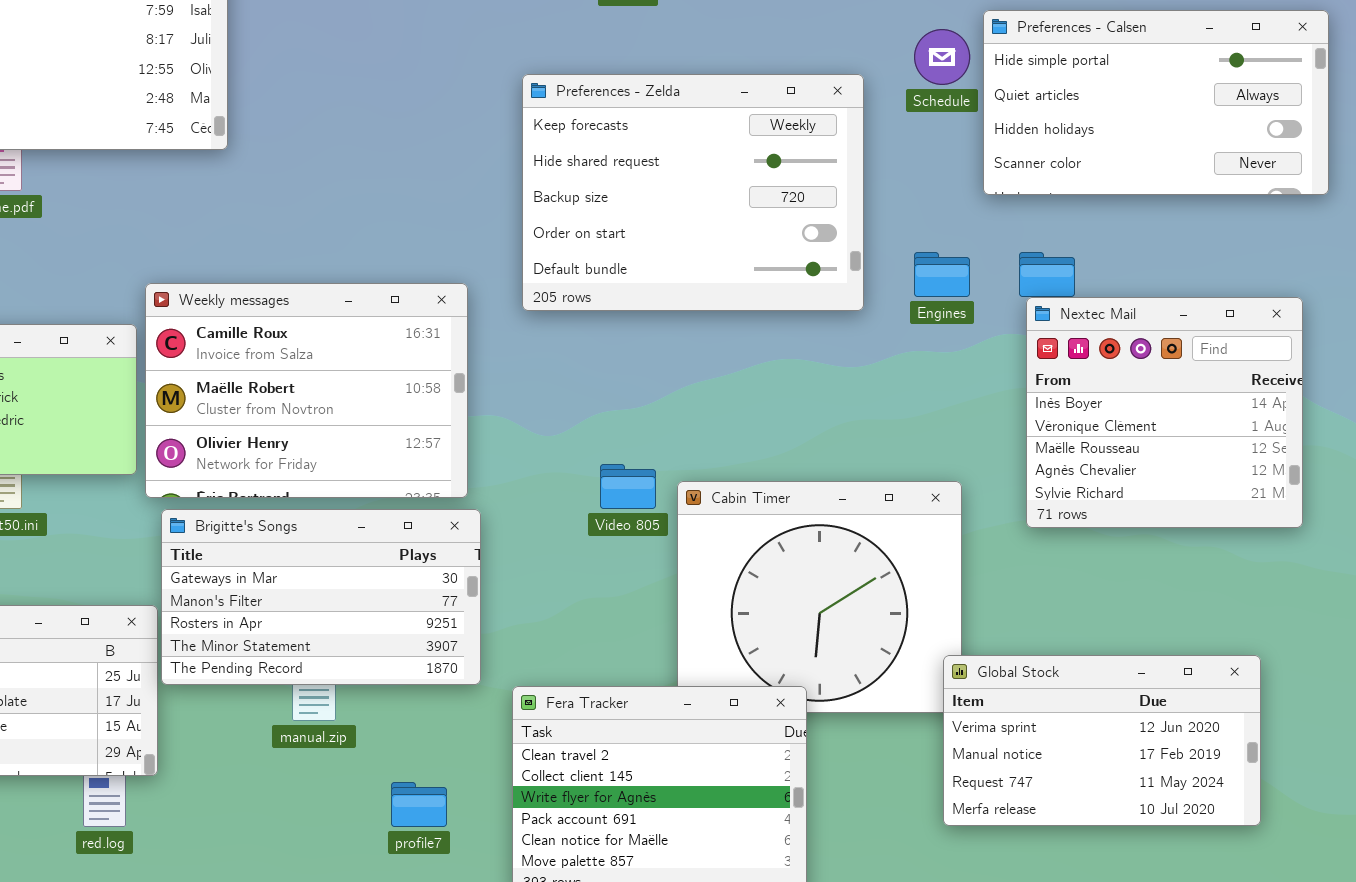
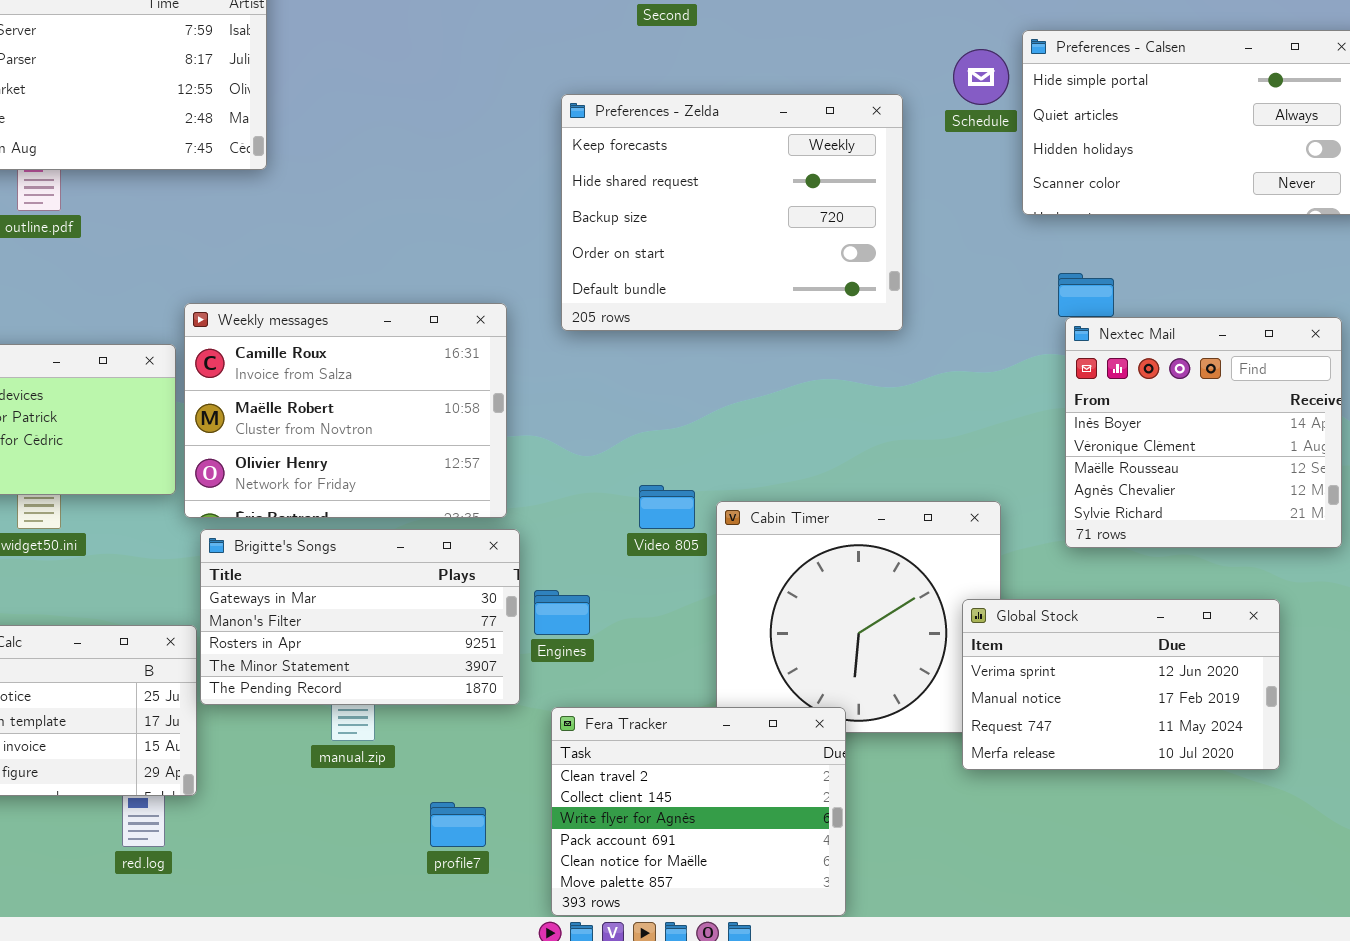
Engines: [914,252,970,297] -> [534,590,590,635], moved
Global Stock: [943,655,1261,826] -> [962,599,1280,770], moved

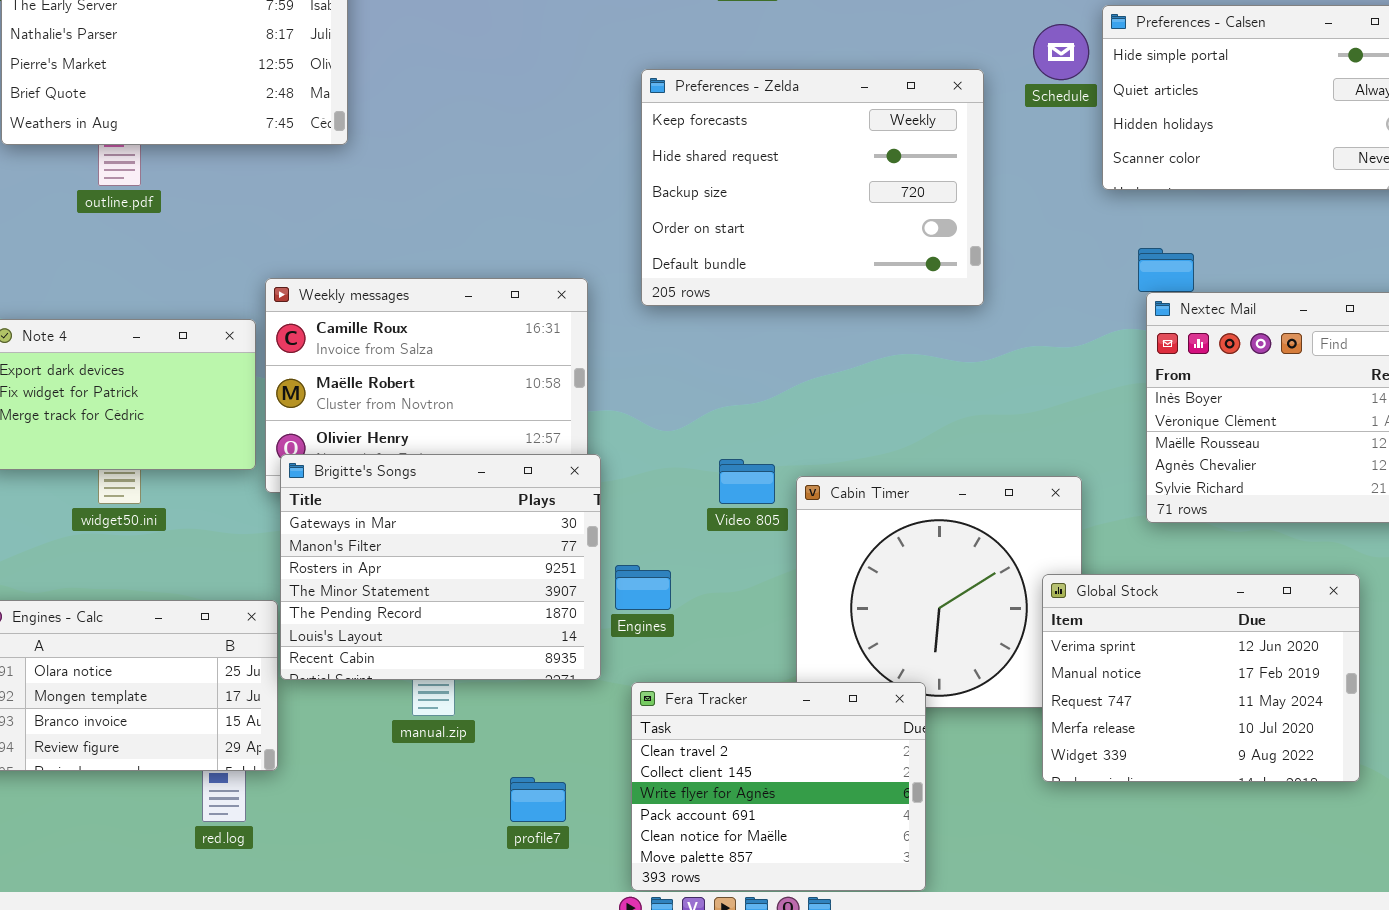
Brigitte's Songs: [200,529,520,705] -> [280,454,601,680], resized
Global Stock: [962,599,1280,770] -> [1042,574,1360,782], resized

